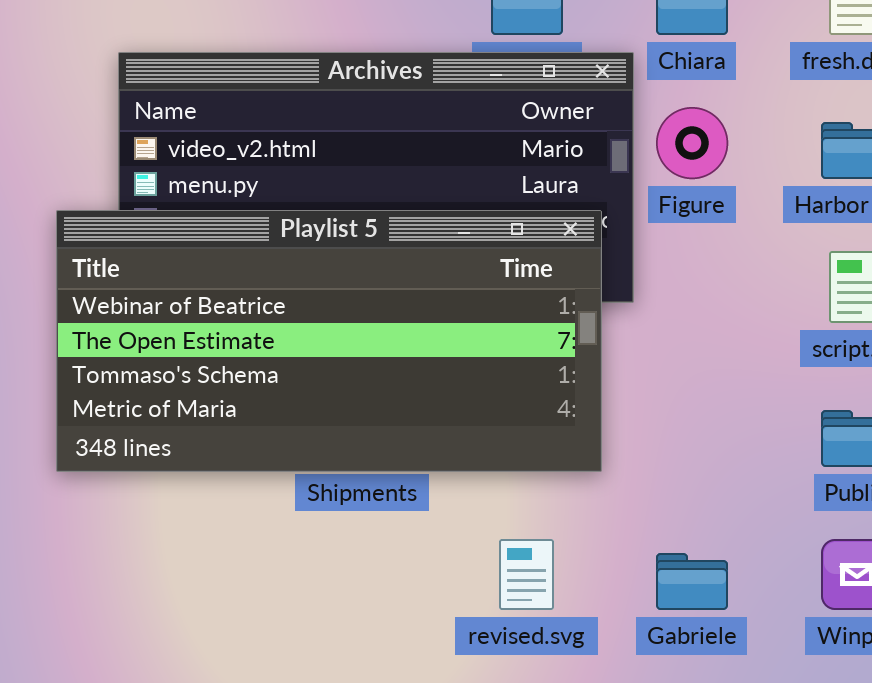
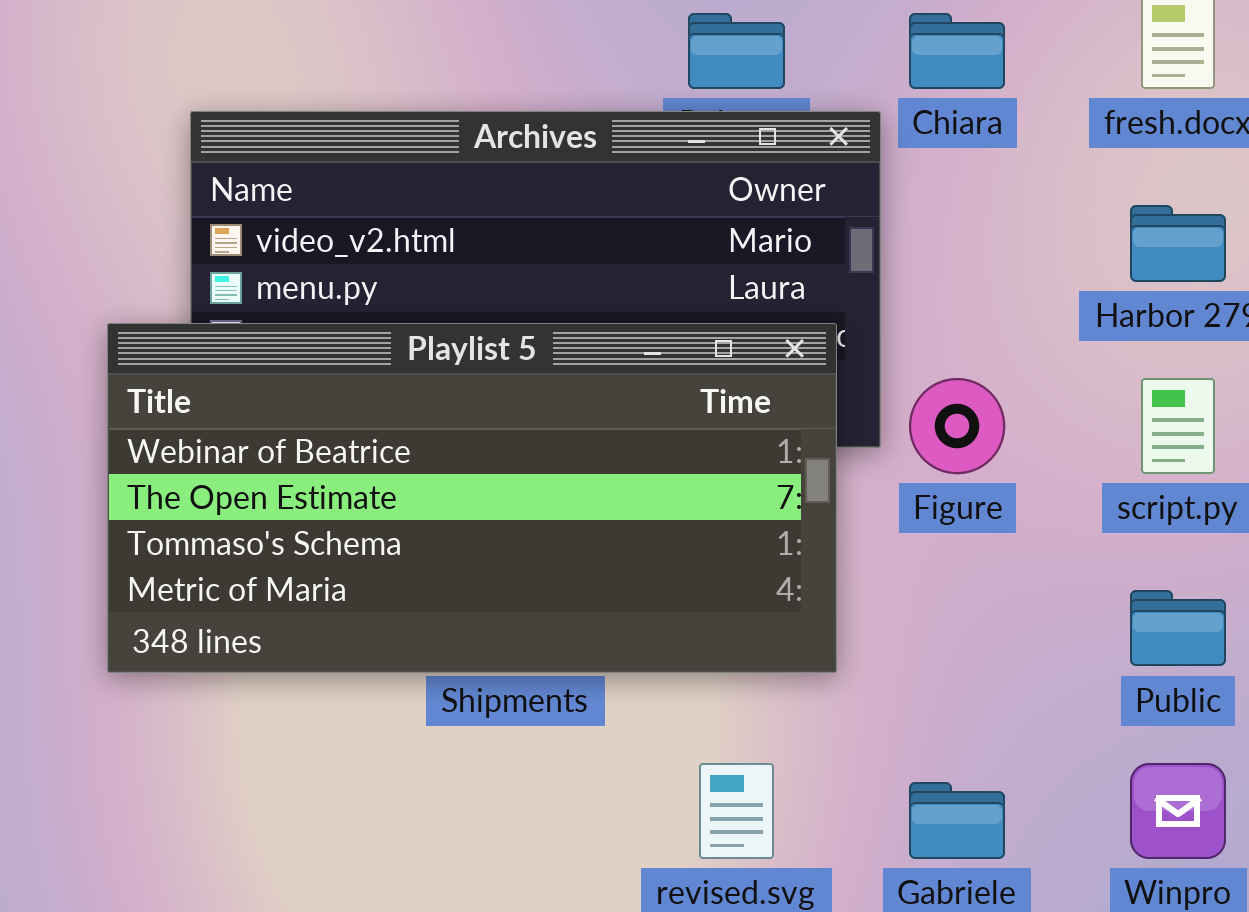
Figure: [656,107,728,179] -> [909,378,1005,474], moved

